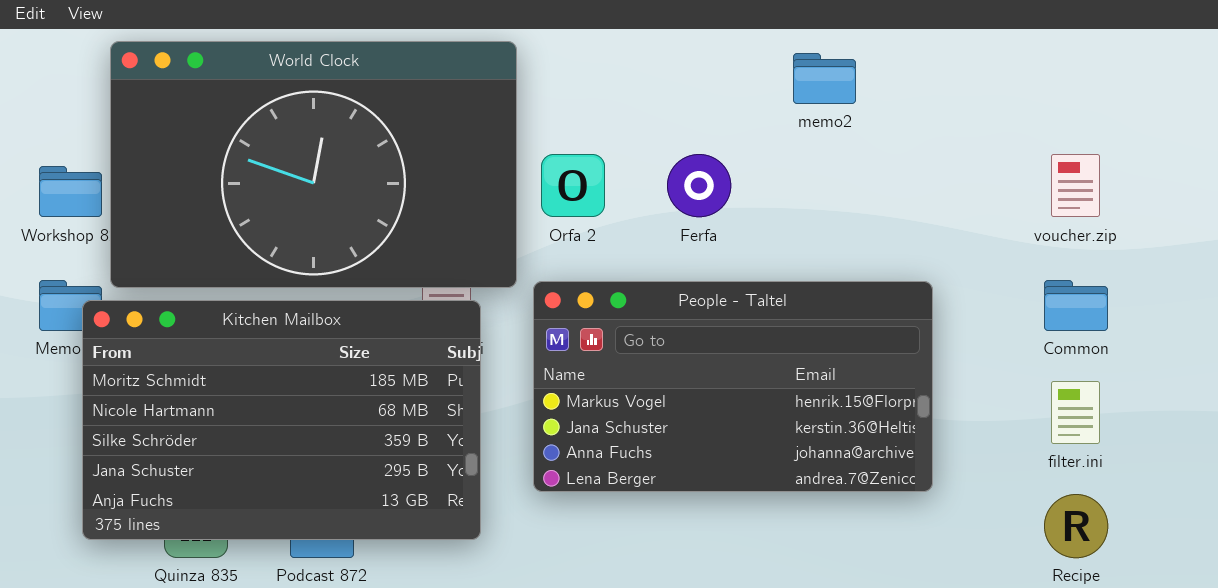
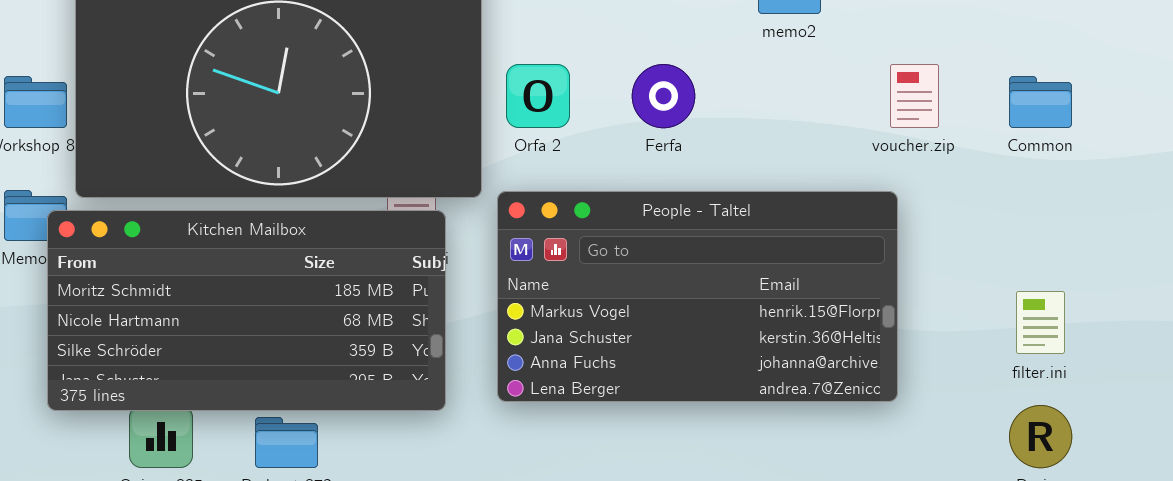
voucher.zip: [1051,154,1100,217] -> [890,64,939,128], moved
Common: [1044,280,1108,331] -> [1009,76,1072,128], moved
Kitchen Mailbox: [82,300,481,540] -> [47,210,446,411], resized

